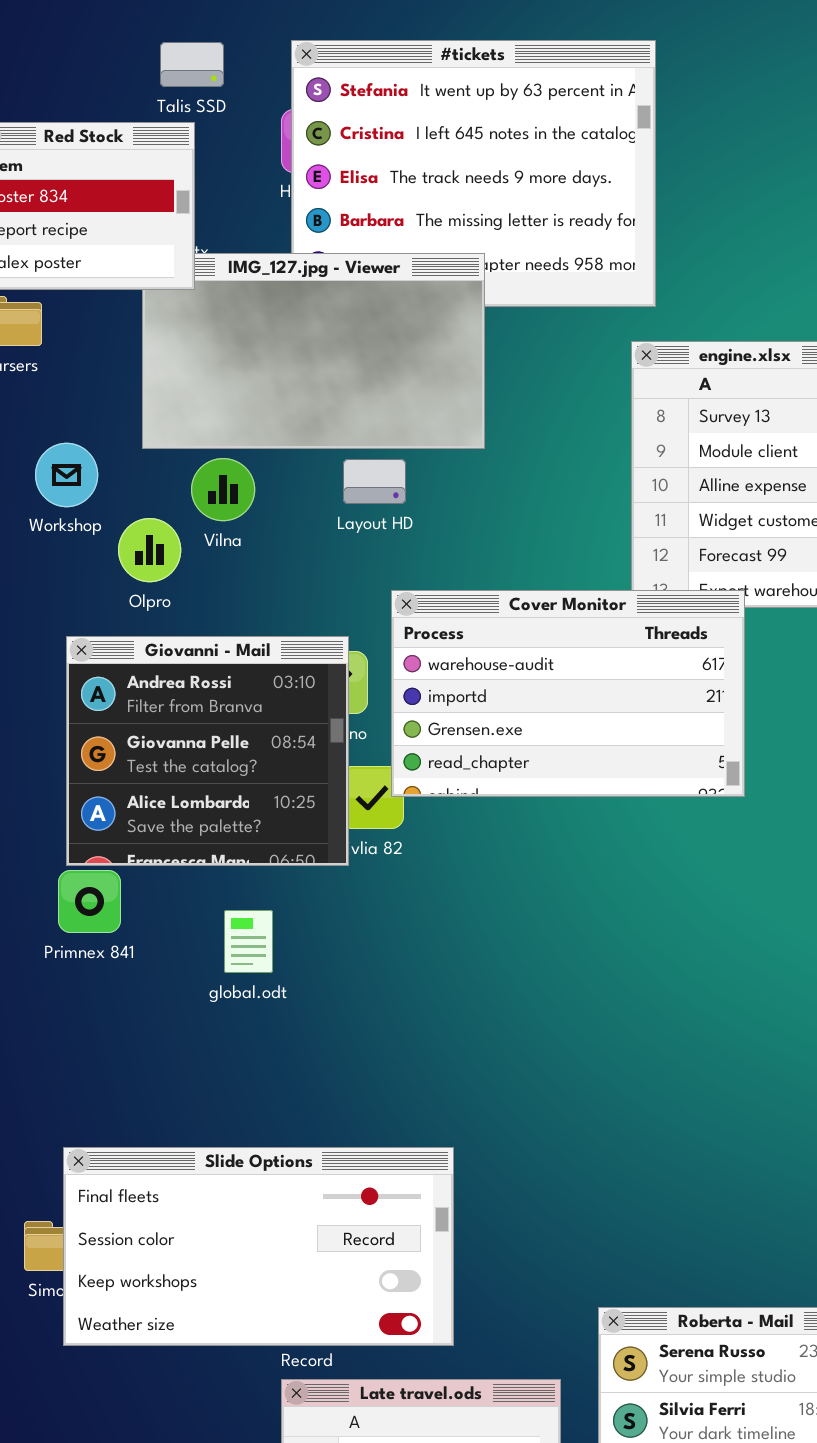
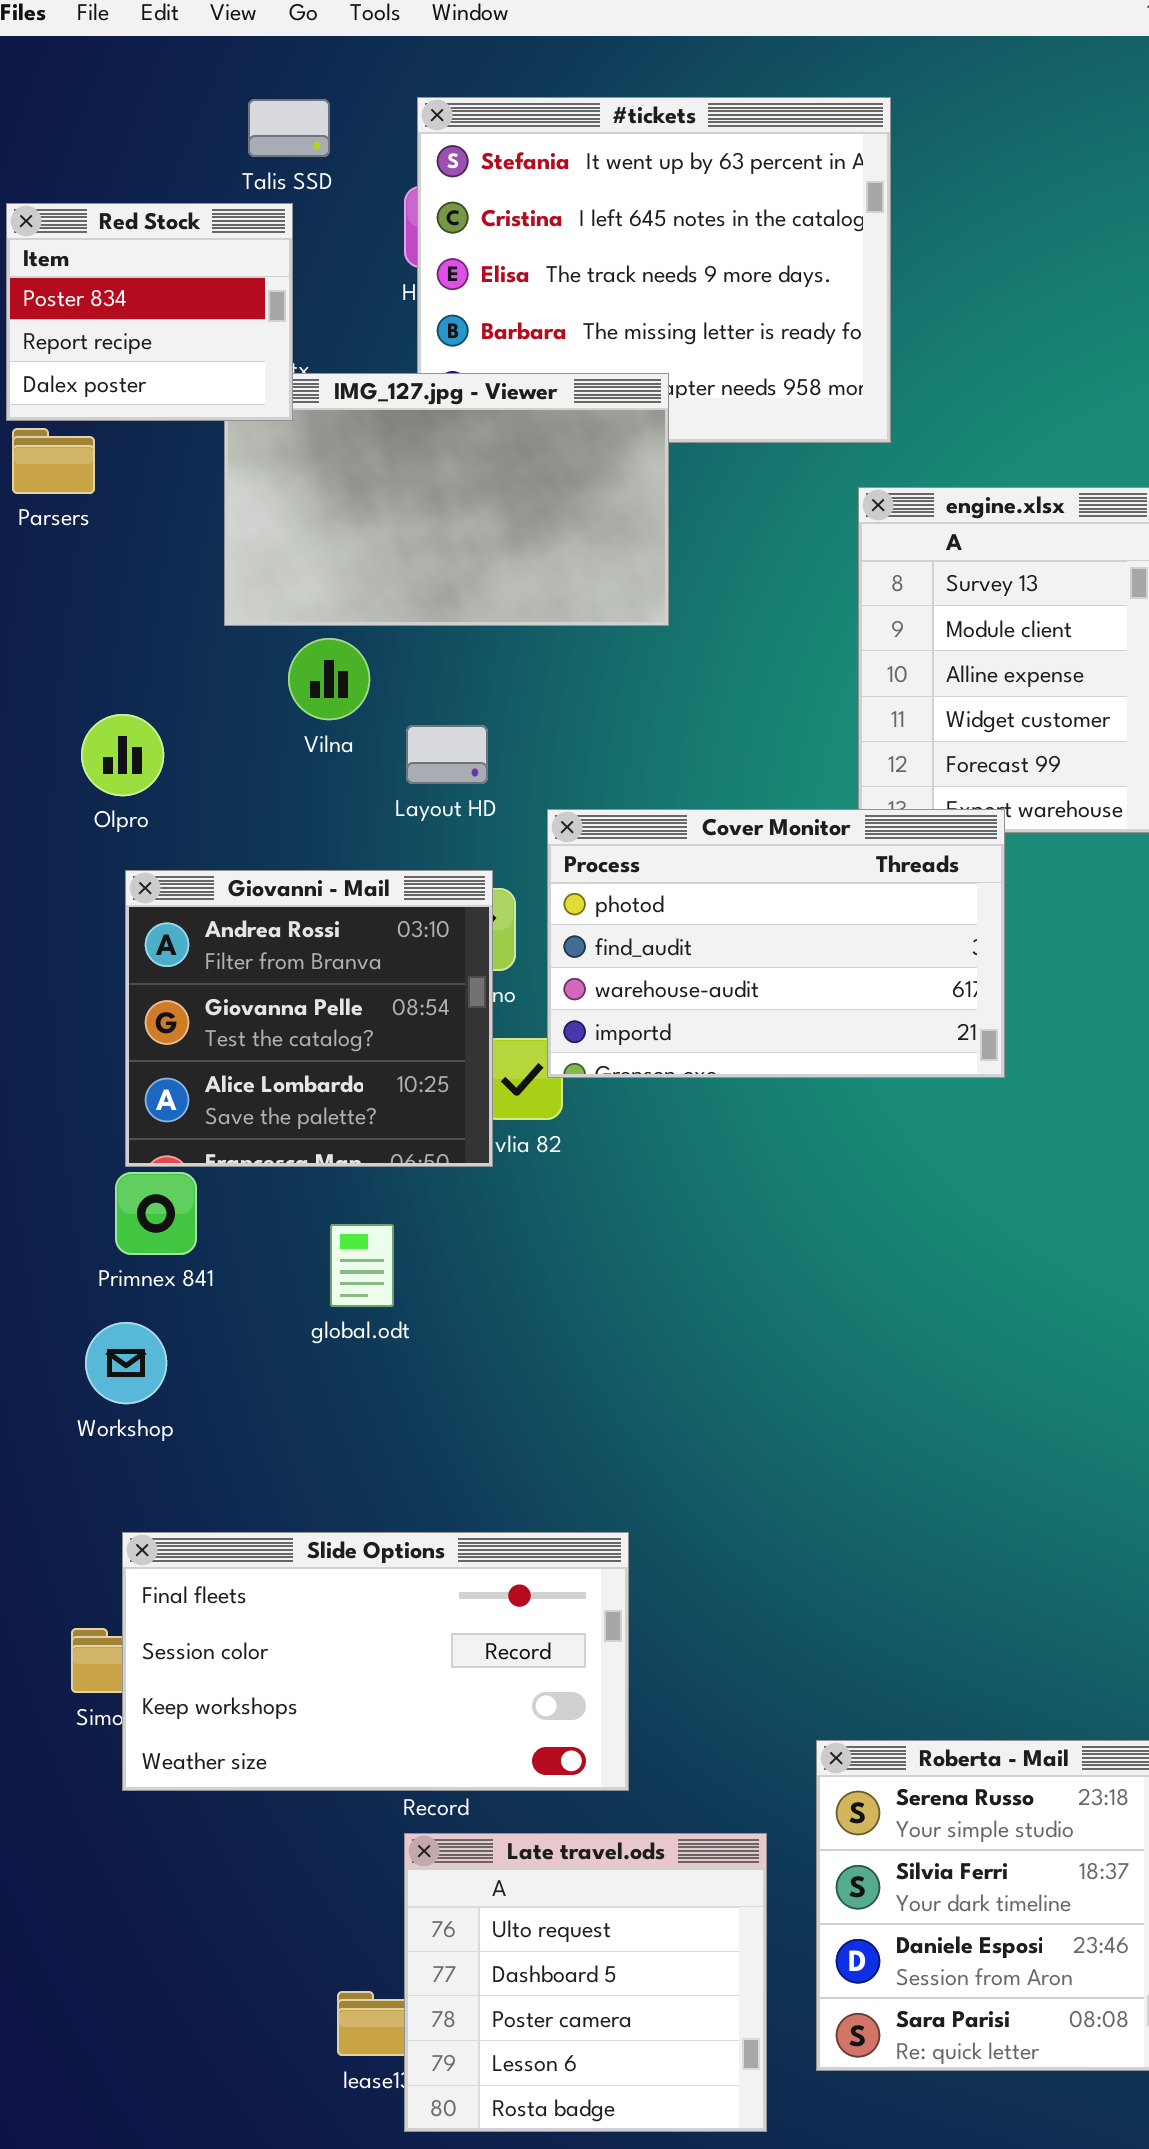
Workshop: [35,443,98,507] -> [85,1322,167,1404], moved
Layout HD: [343,459,406,504] -> [406,725,488,784], moved
Olpro: [118,518,181,582] -> [81,714,164,796], moved
Cover Monitor: [391,590,745,797] -> [547,809,1005,1078], scrolled up 2 rows

